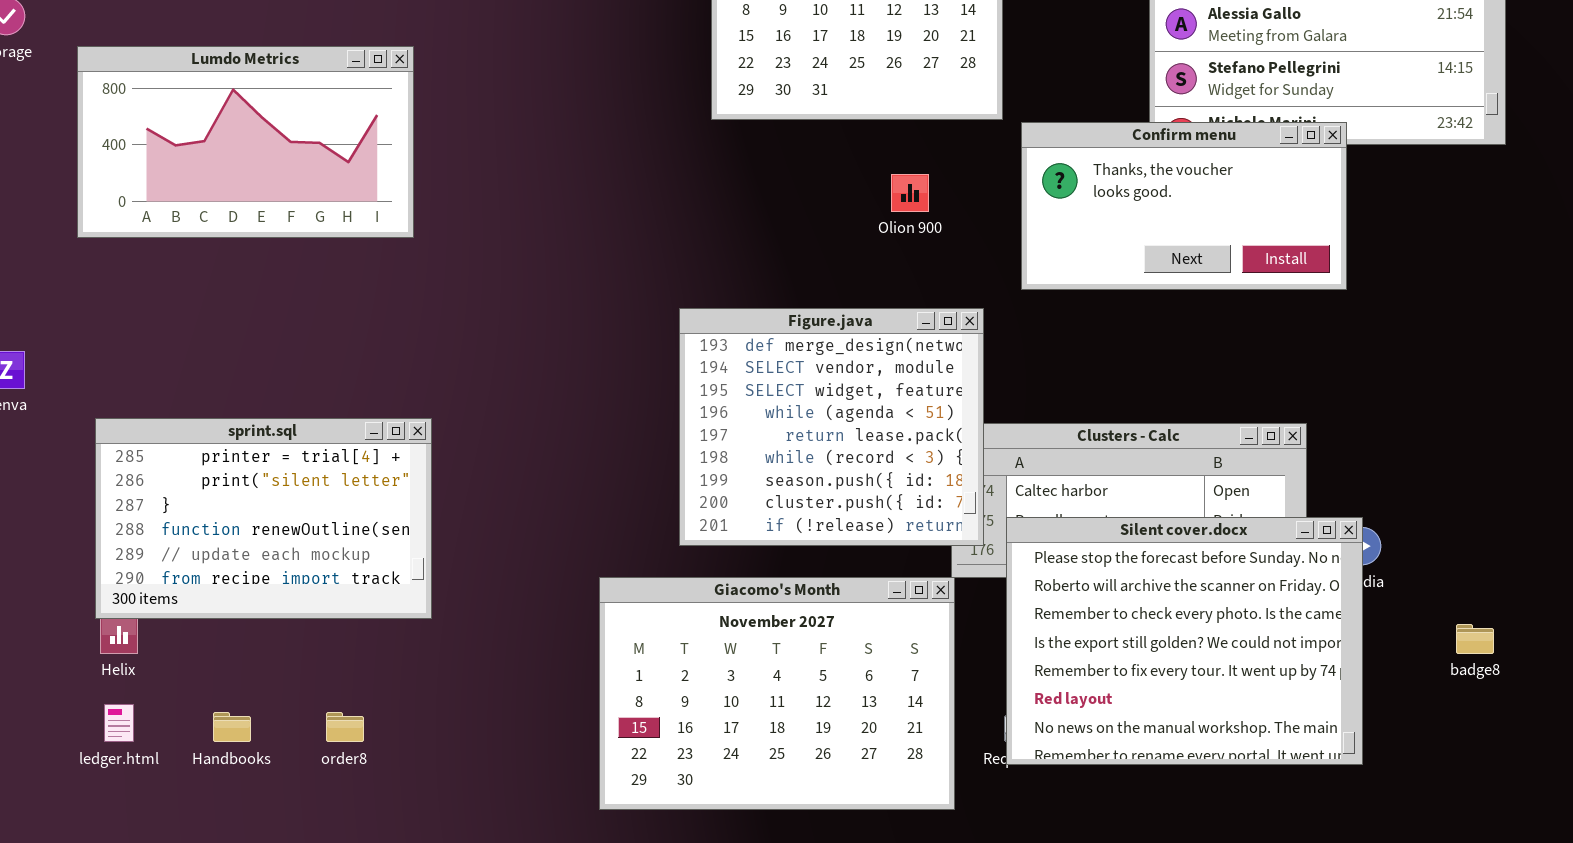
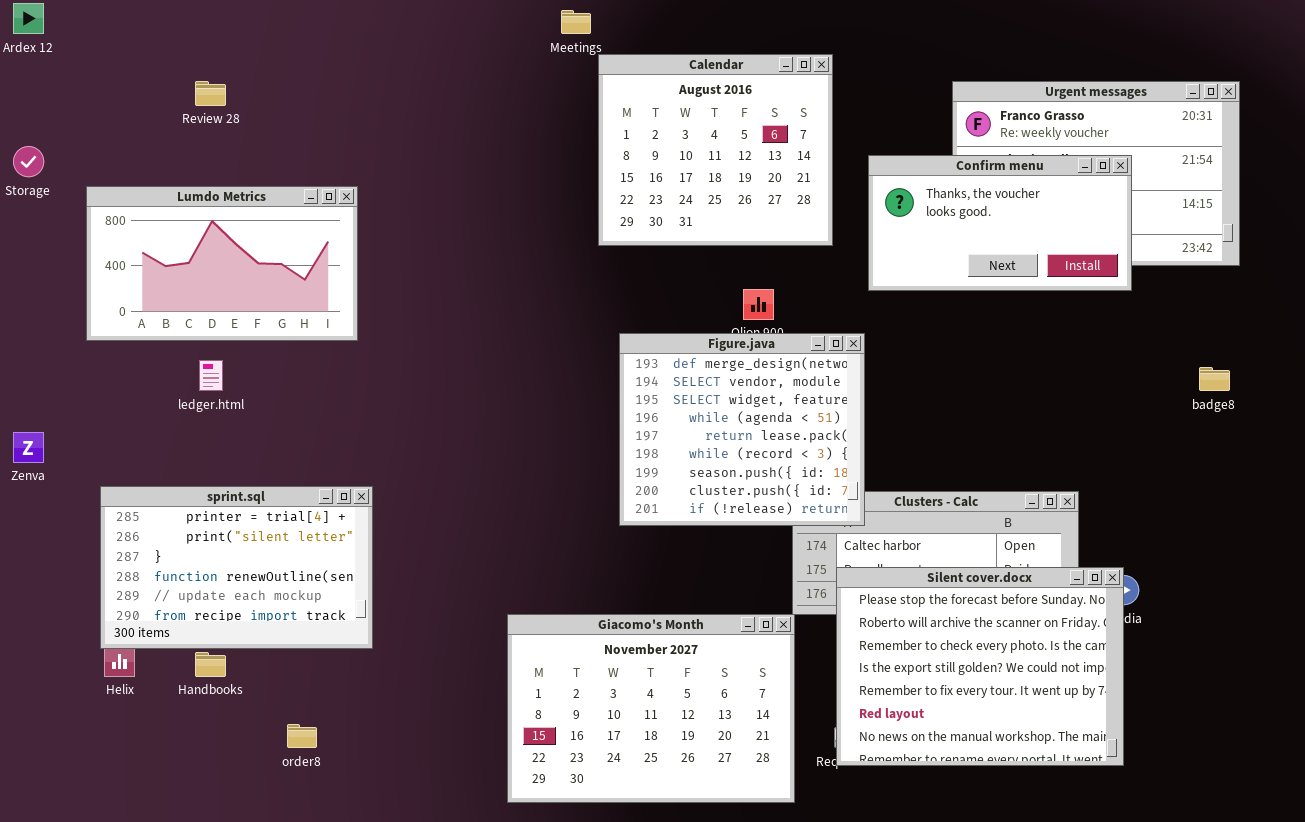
Confirm menu: [1021,122,1347,290] -> [868,155,1132,291], moved
Figure.java: [679,308,984,546] -> [619,333,865,526], moved
badge8: [1456,624,1494,654] -> [1199,367,1230,391], moved
ledger.html: [104,704,134,742] -> [199,360,223,391], moved
Handbooks: [213,712,251,742] -> [195,652,226,677], moved

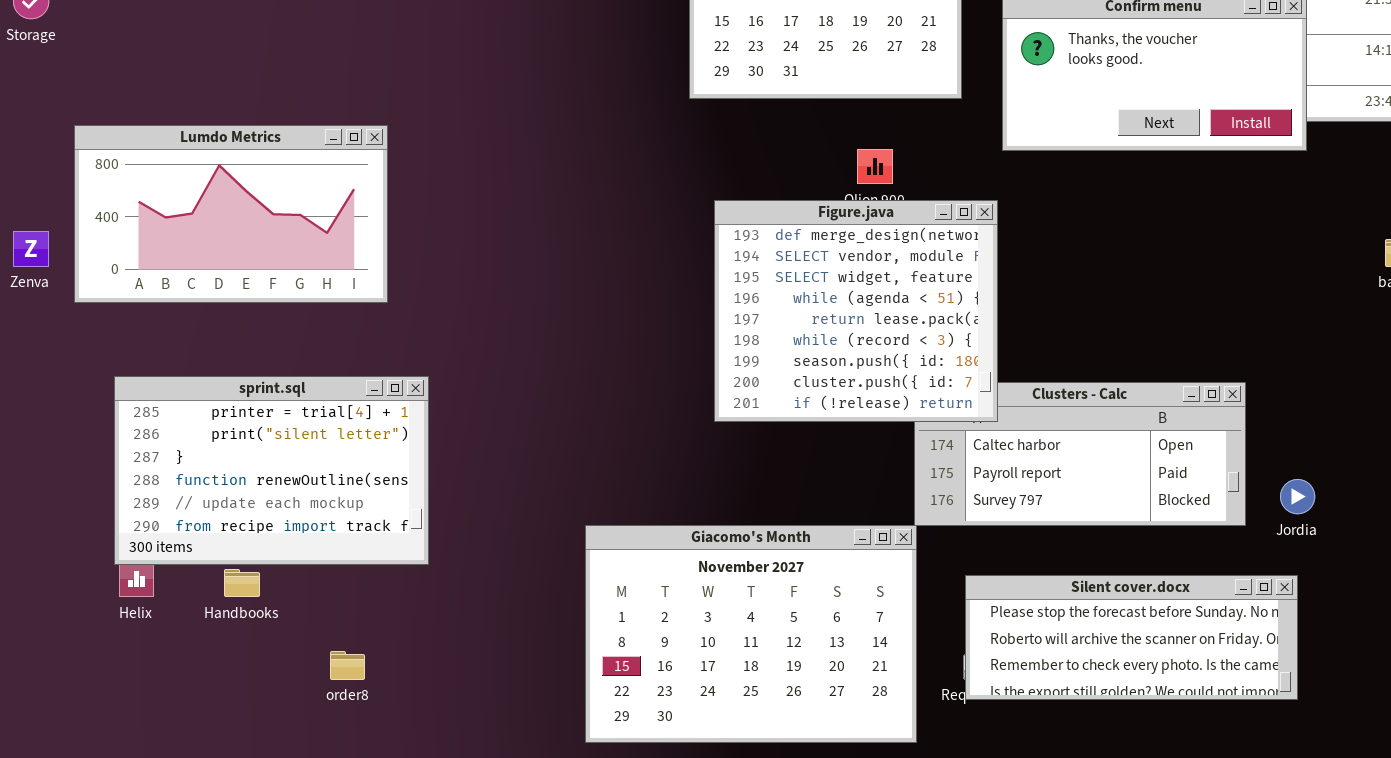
Lumdo Metrics: [86,186,358,341] -> [74,125,388,303], moved
Zenva: [13,432,44,463] -> [13,231,49,267], moved
Silent cover.docx: [836,567,1124,766] -> [965,575,1298,700], resized

